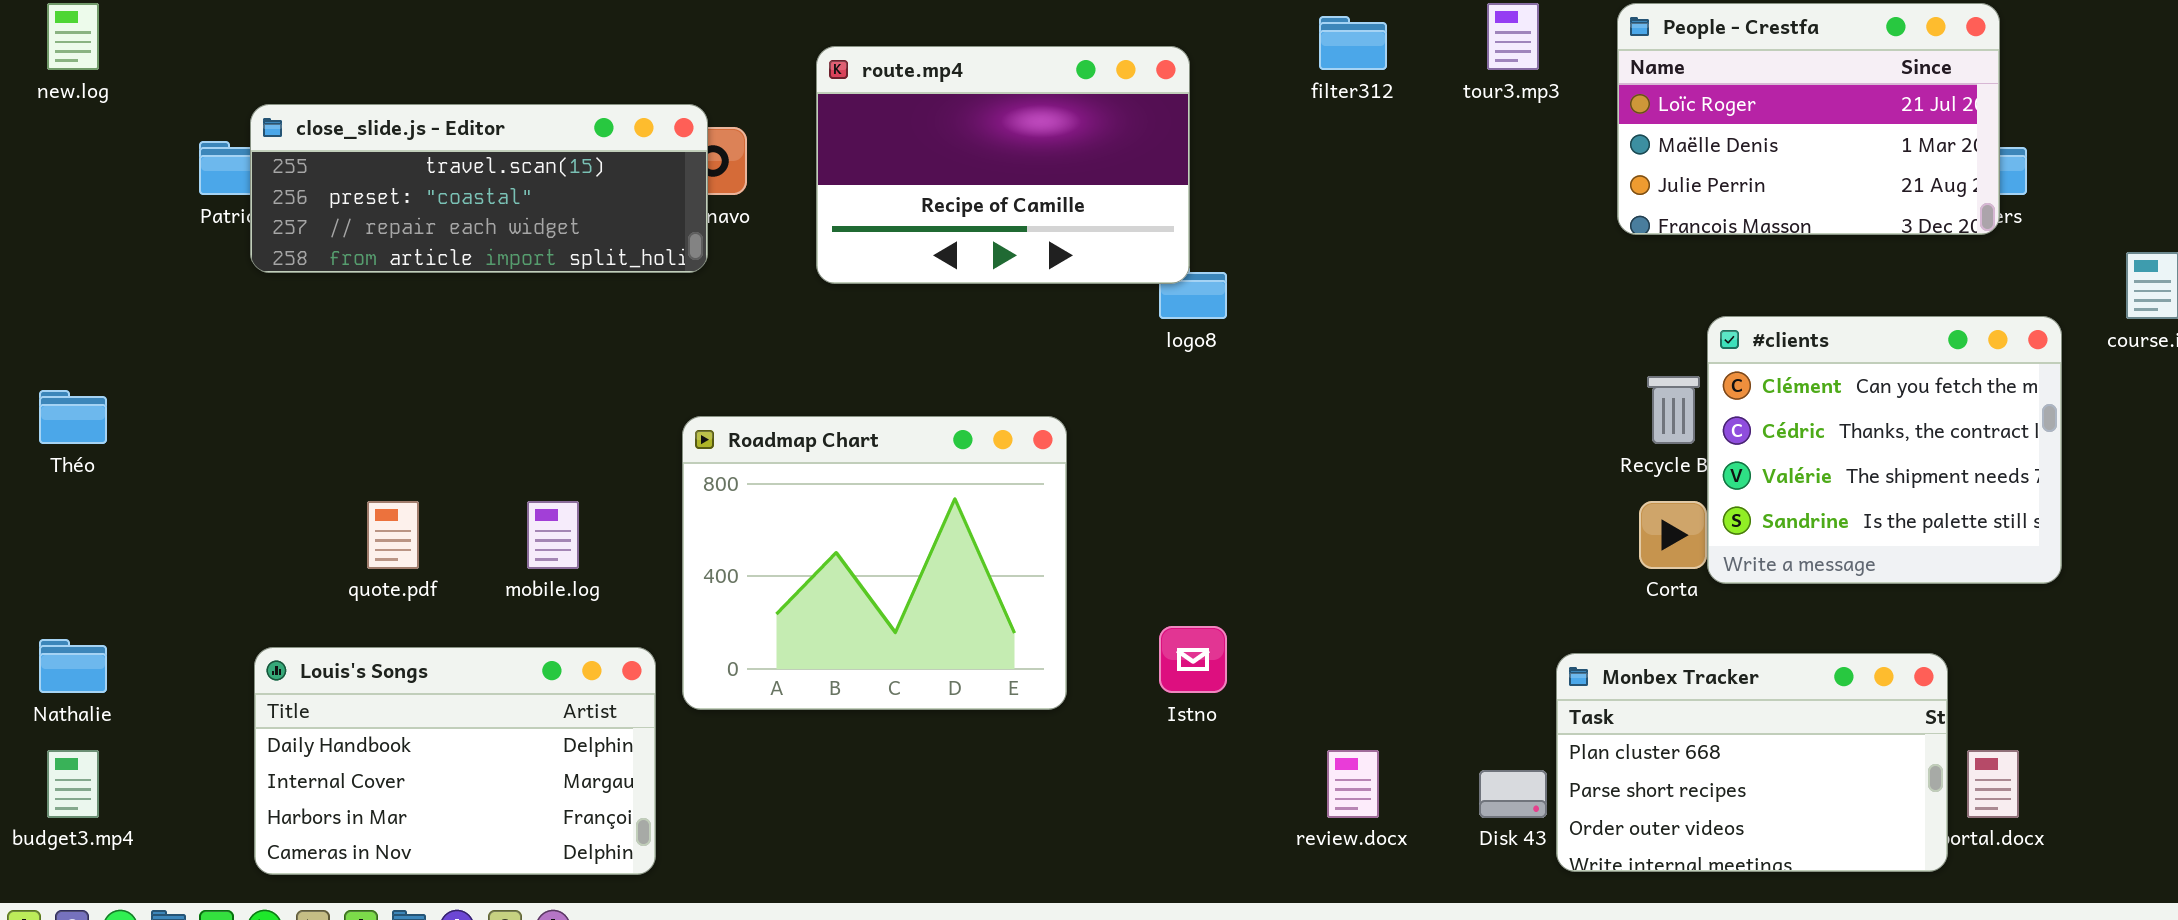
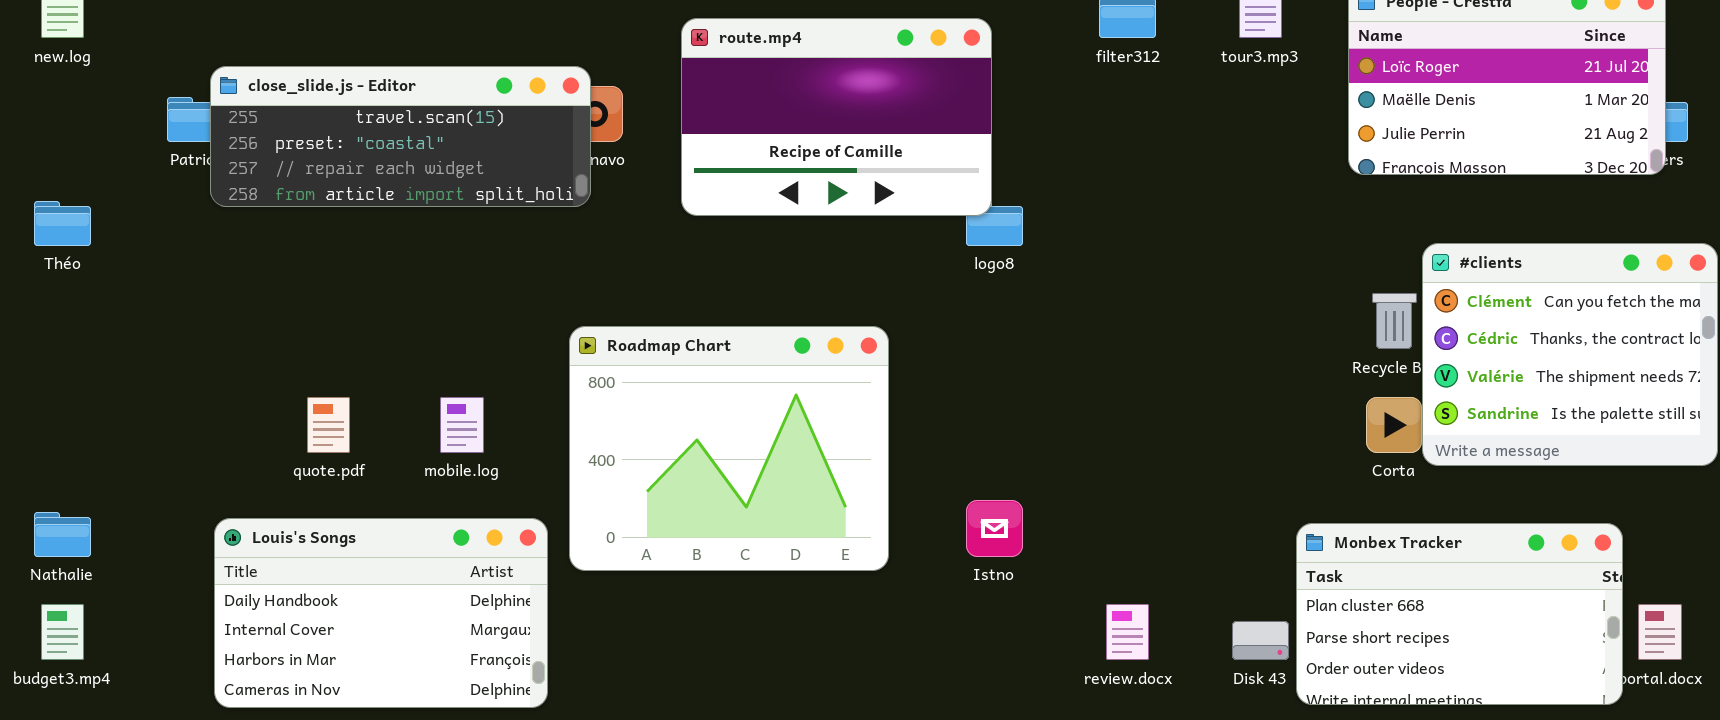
Théo: [39,390,107,444] -> [34,201,91,246], moved

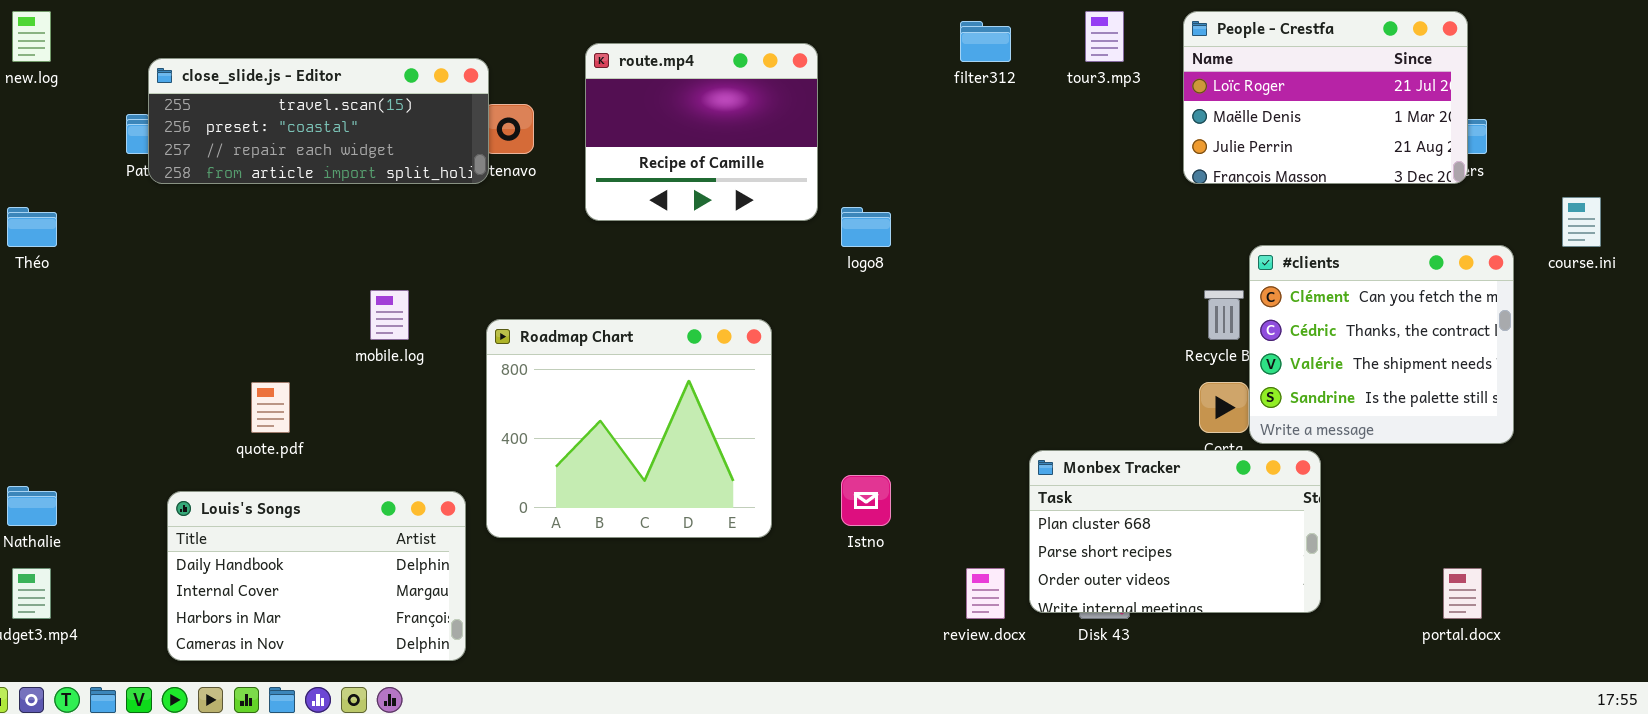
route.mp4: [681,18,992,216] -> [585,43,818,221], resized
close_slide.js - Editor: [210,66,591,207] -> [148,58,489,184], moved
mobile.log: [440,397,484,453] -> [370,290,409,340], moved
Monbex Tracker: [1296,523,1623,705] -> [1029,450,1321,613], moved

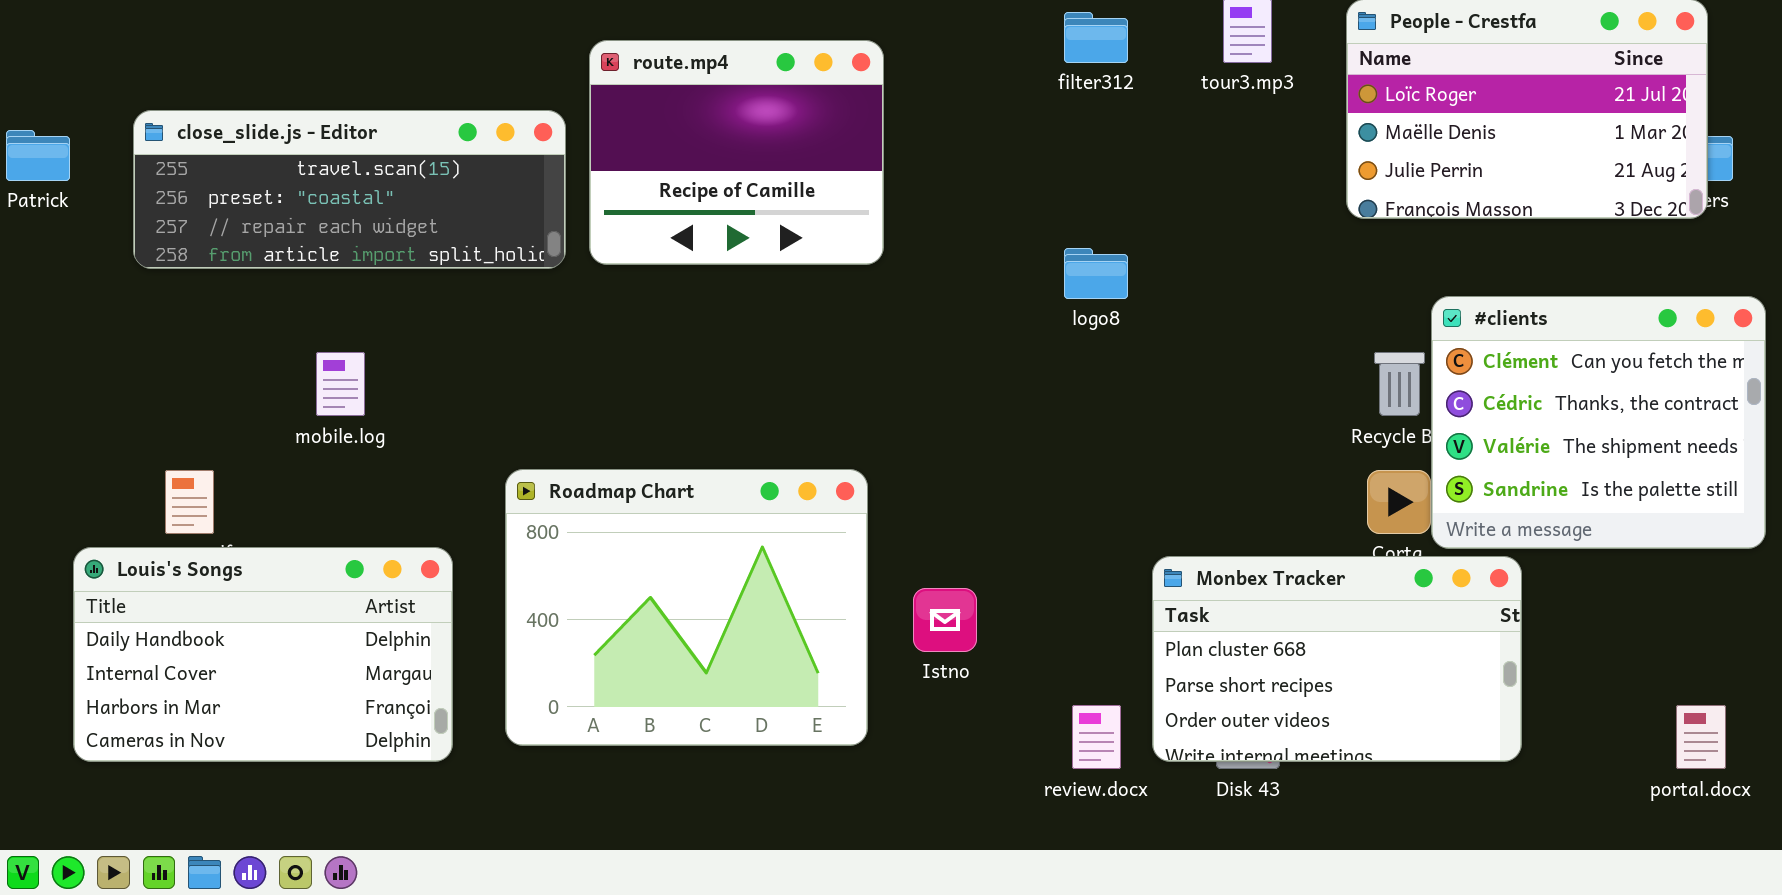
close_slide.js - Editor: [148,58,489,184] -> [133,110,566,269], moved
logo8: [841,207,891,247] -> [1064,248,1128,299], moved
Roadmap Chart: [486,319,772,538] -> [505,469,868,746], moved
Louis's Songs: [167,491,466,661] -> [73,547,453,762], moved

